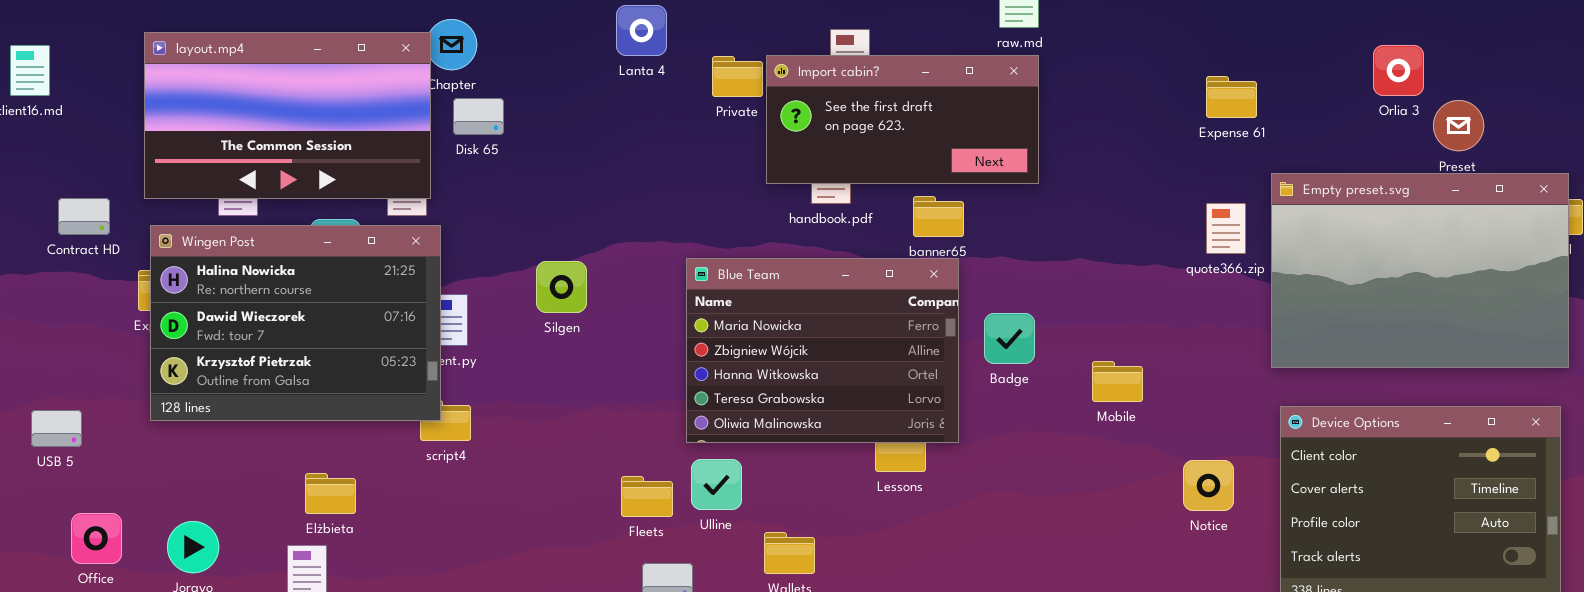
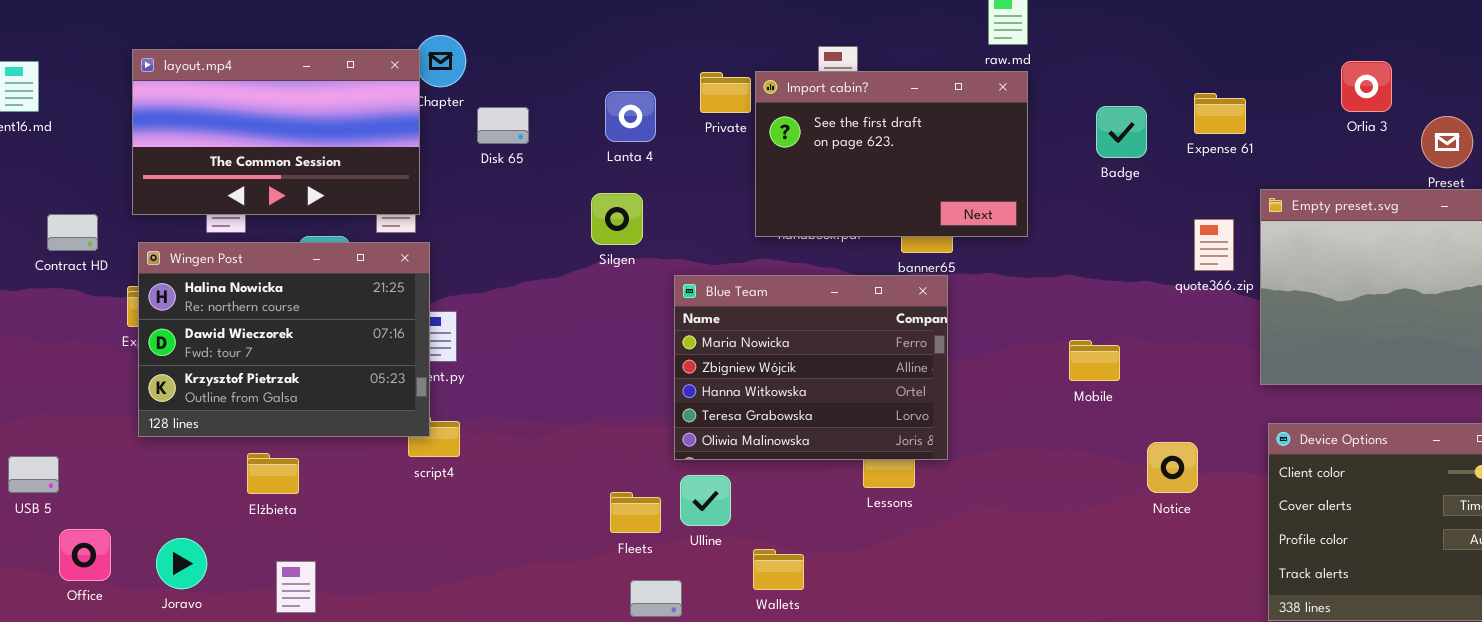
Lanta 4: [616,5,667,56] -> [605,91,656,142], moved
Orlia 3: [1373,45,1424,96] -> [1341,61,1392,112], moved
Import cabin?: [766,55,1039,184] -> [755,71,1028,237], resized
Disk 65: [453,98,504,135] -> [477,107,529,144], moved
Silgen: [536,261,587,313] -> [591,193,643,245], moved
Badge: [984,313,1035,364] -> [1096,106,1147,158], moved
Mobile: [1092,361,1143,402] -> [1069,340,1120,381], moved
USB 5: [31,410,82,447] -> [8,456,59,493], moved
Notice: [1183,460,1234,511] -> [1147,442,1198,493], moved
Elżbieta: [305,473,356,514] -> [247,453,299,494], moved

